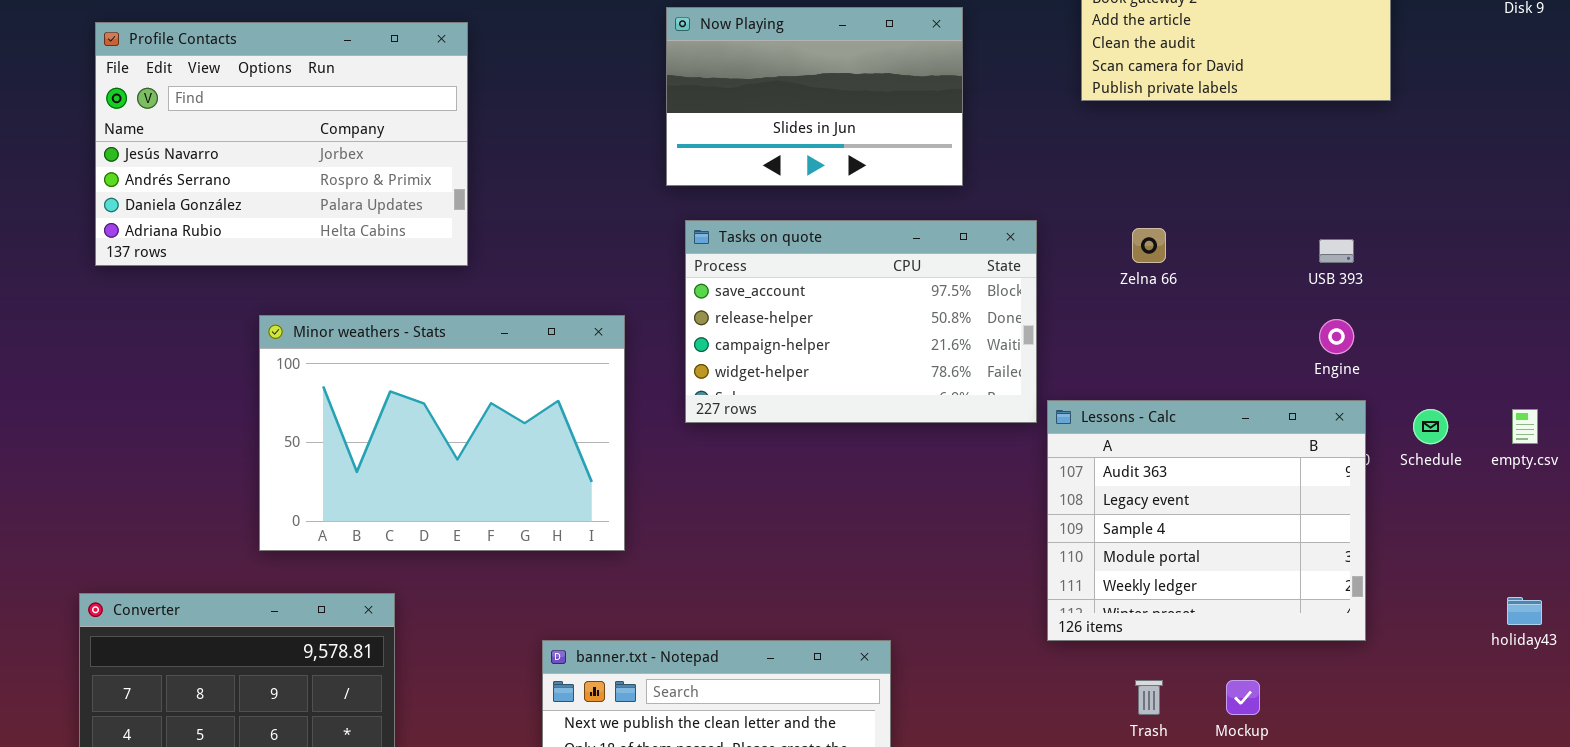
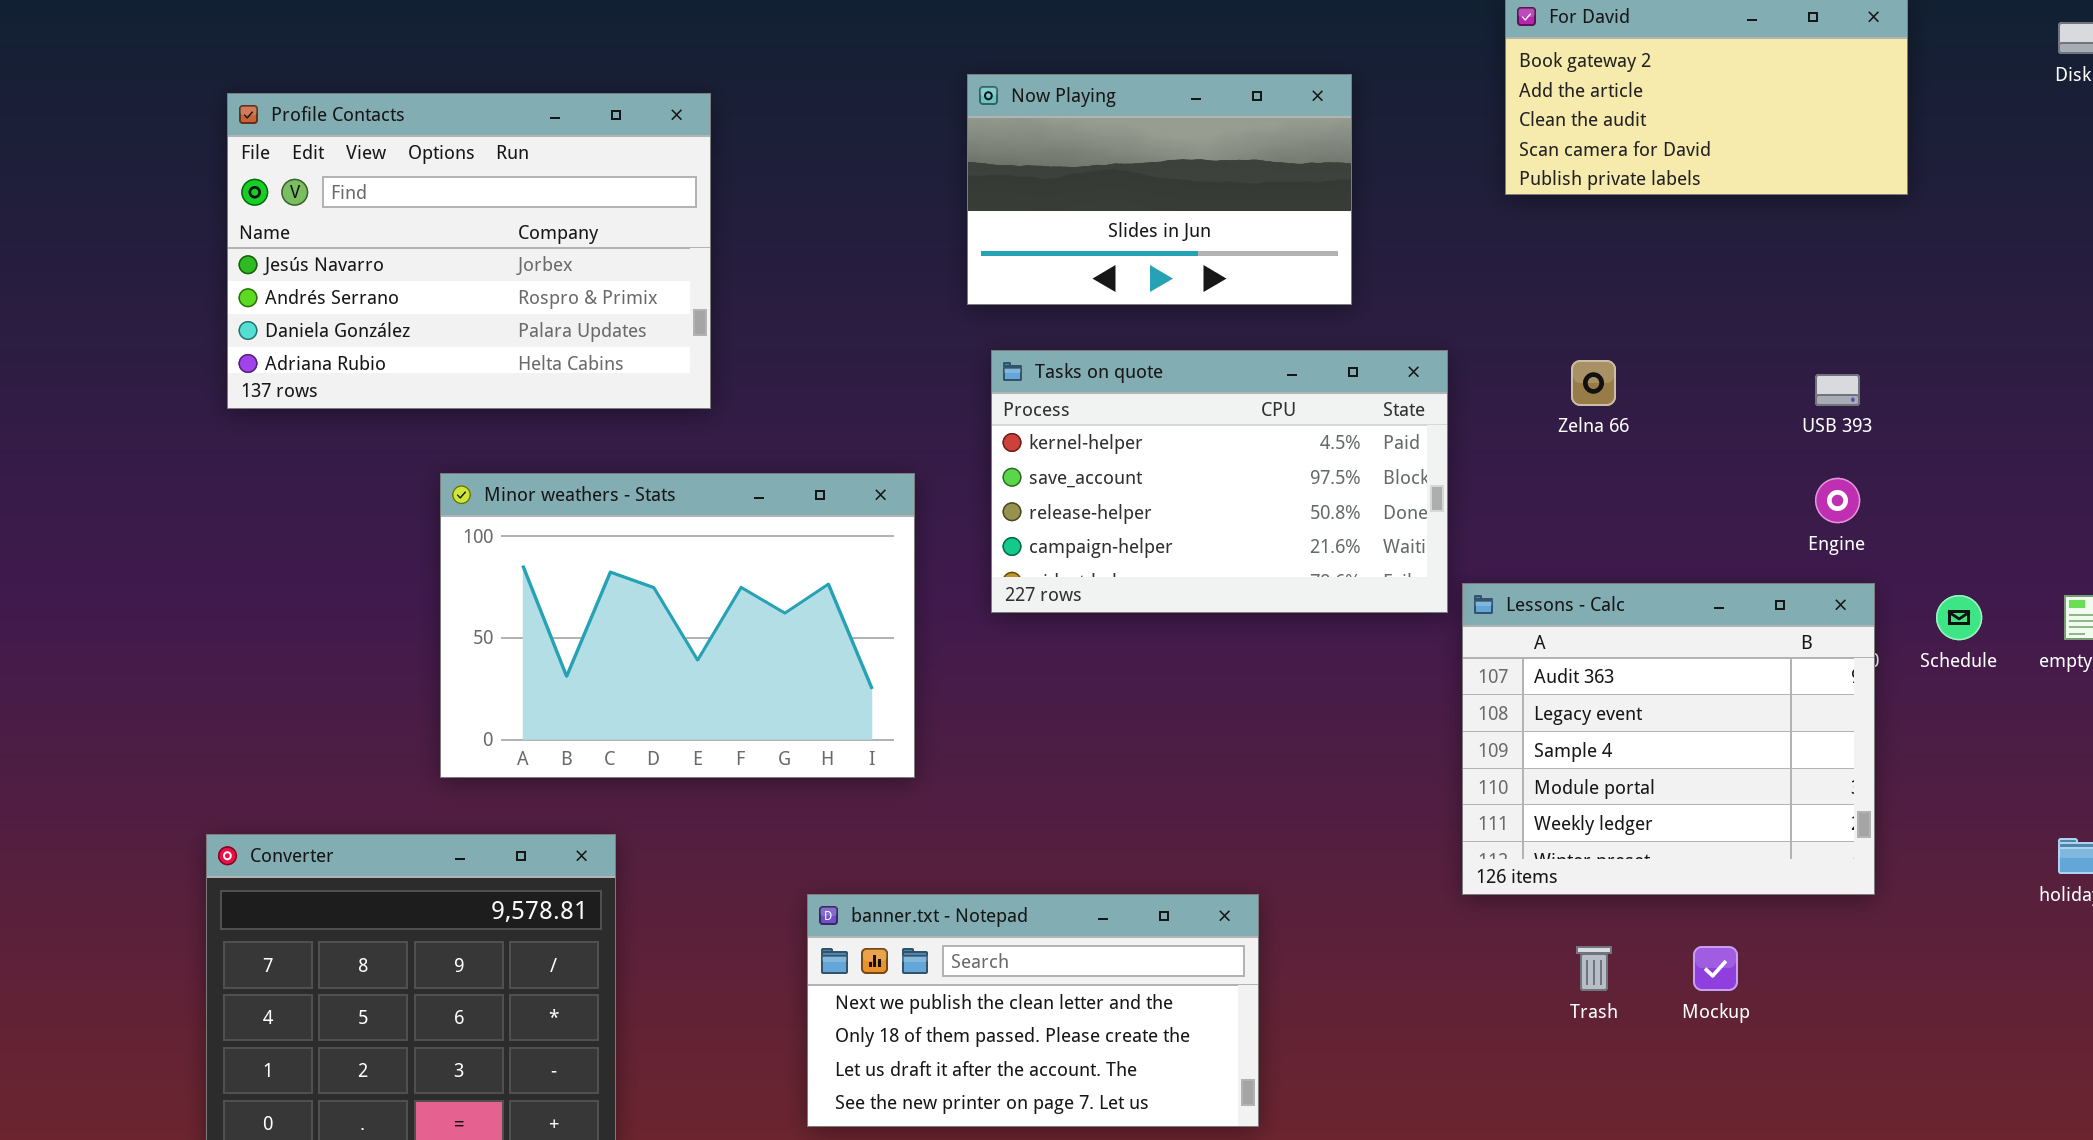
Tasks on quote: [685,220,1037,423] -> [991,350,1448,613], scrolled up 1 row

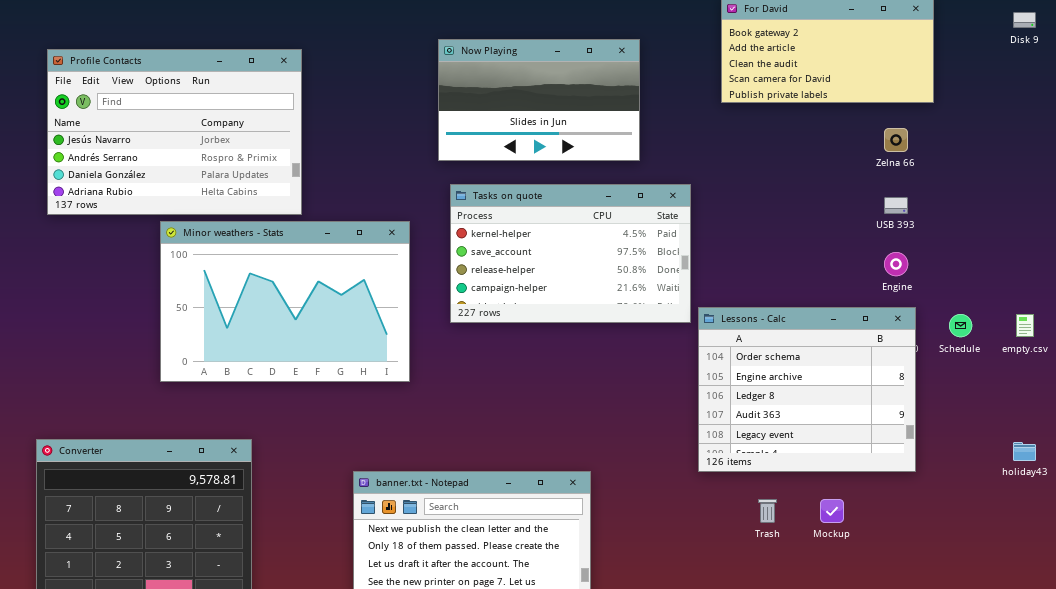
Zelna 66: [1571,360,1616,406] -> [884,128,908,152], moved
Minor weathers - Stats: [440,473,915,778] -> [160,221,410,382], moved
Lessons - Calc: [1462,583,1875,895] -> [698,307,916,472], scrolled up 3 rows

